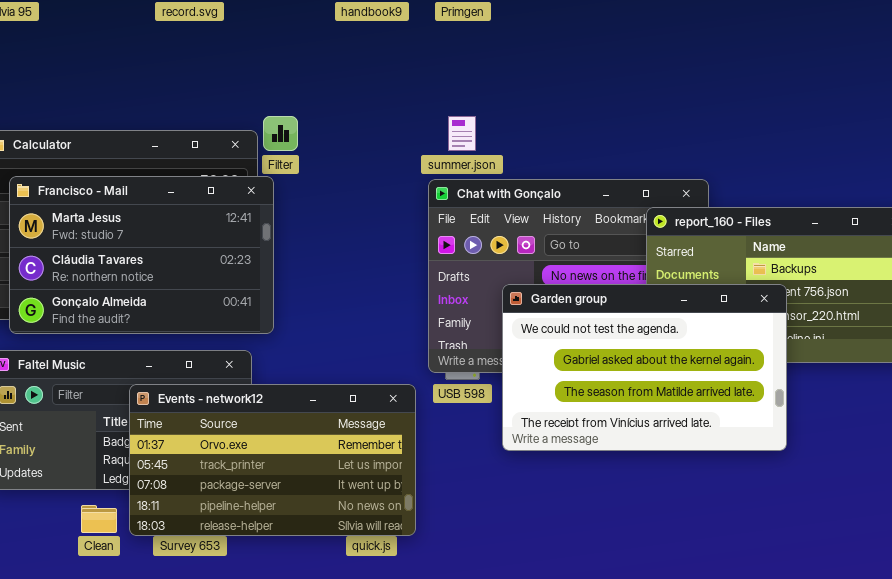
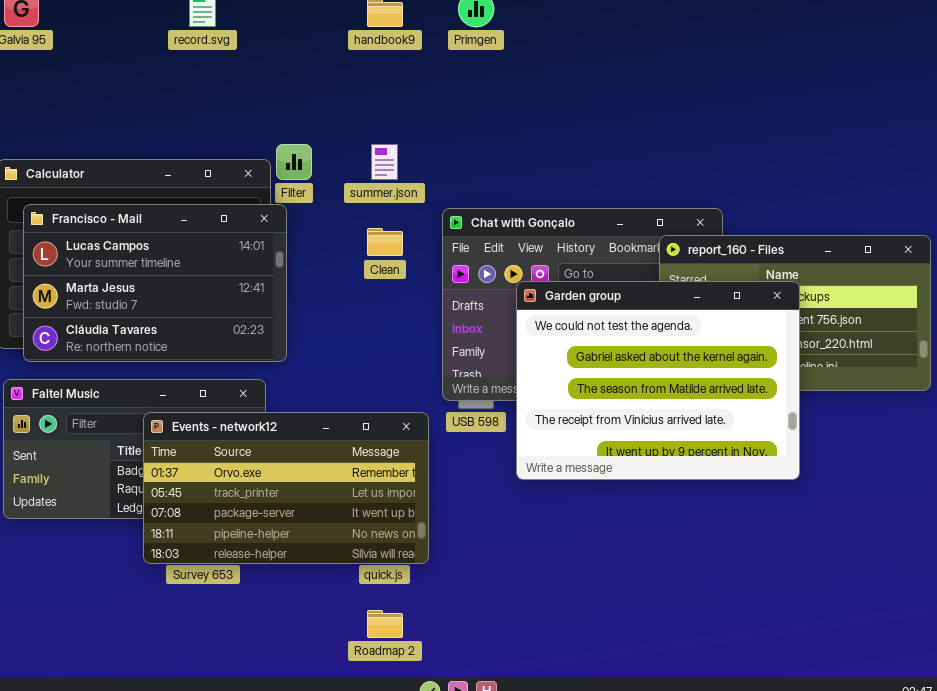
summer.json: [448,116,476,151] -> [371,144,398,180], moved
Francisco - Mail: [9,176,274,334] -> [23,204,287,362], scrolled up 1 row
Garden group: [502,284,787,451] -> [516,281,800,480], resized
Clean: [81,505,117,533] -> [367,228,403,256], moved

